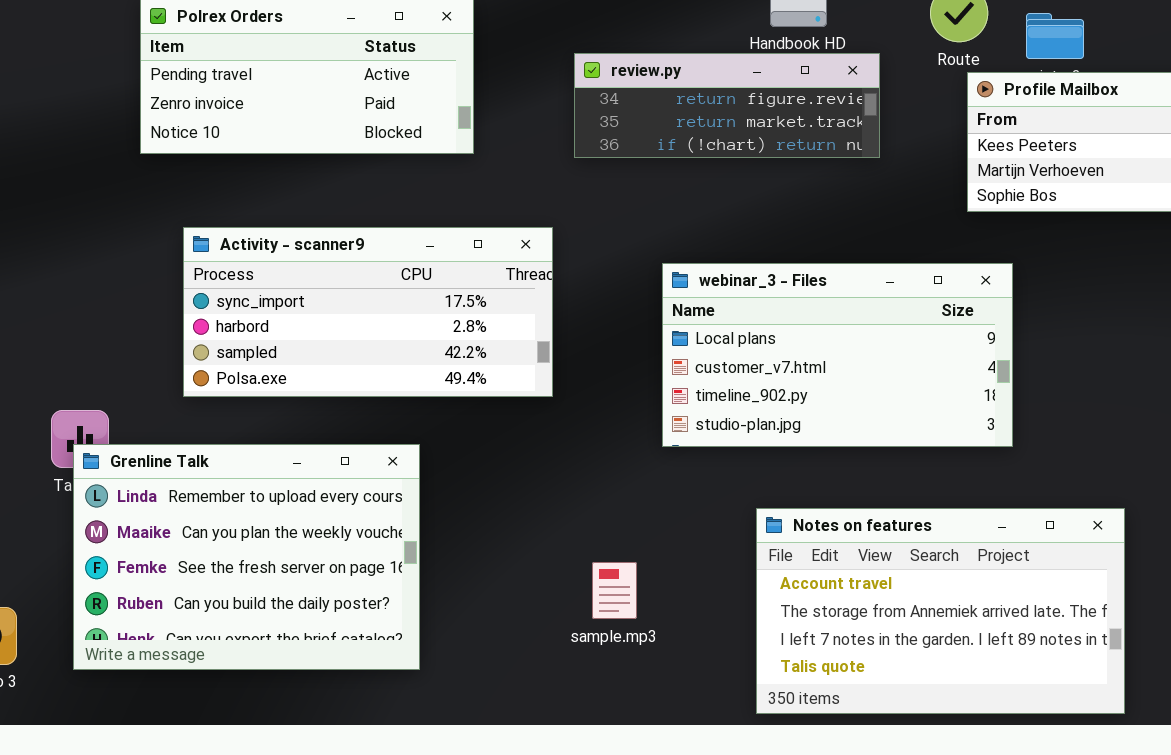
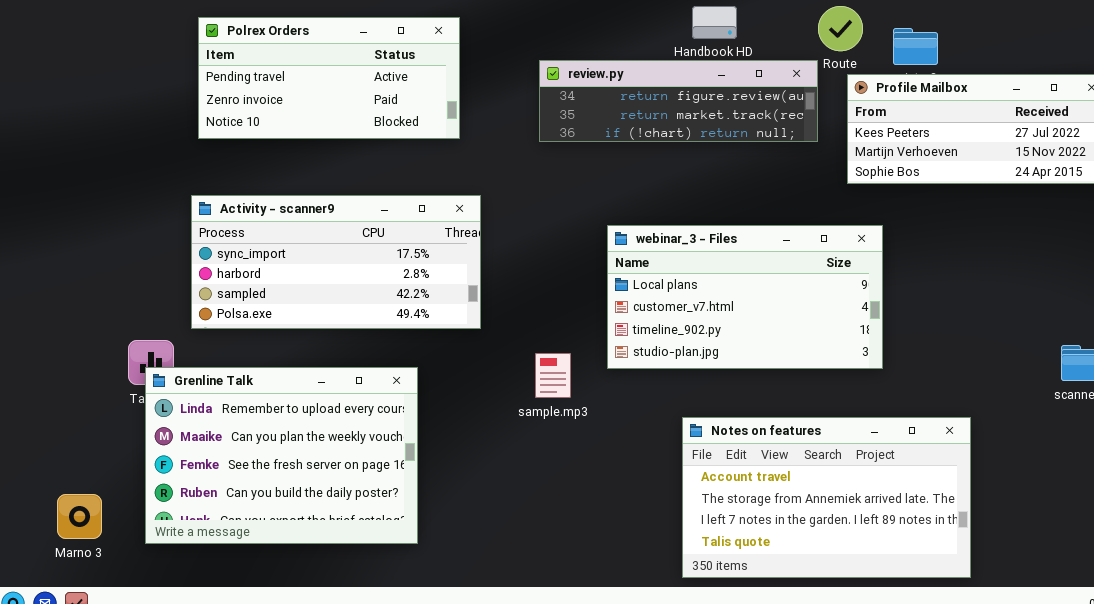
review.py: [574,53,880,158] -> [539,60,818,142], resized
Activity - scanner9: [183,227,553,397] -> [191,195,481,329], moved
sample.mp3: [592,562,637,619] -> [535,353,571,398], moved

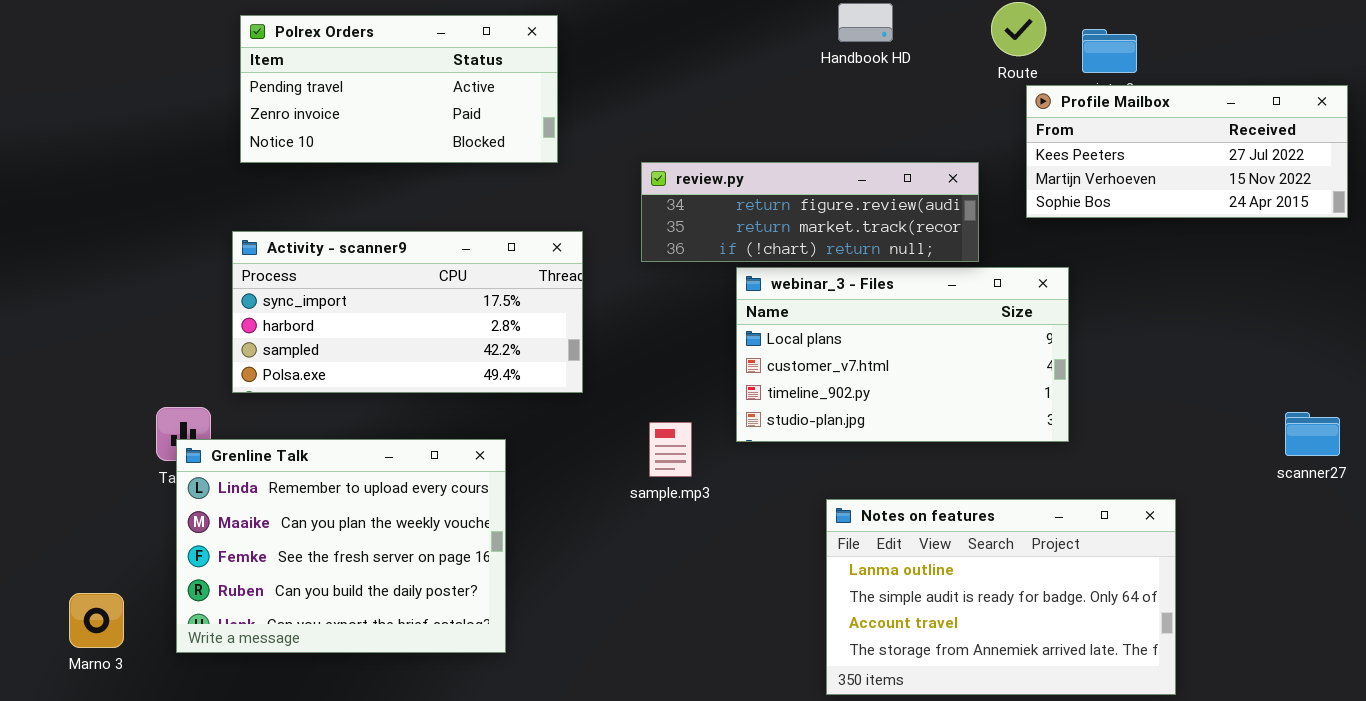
review.py: [539,60,818,142] -> [641,162,979,262], moved
Notes on features: [682,417,971,578] -> [826,499,1176,695], scrolled up 2 rows

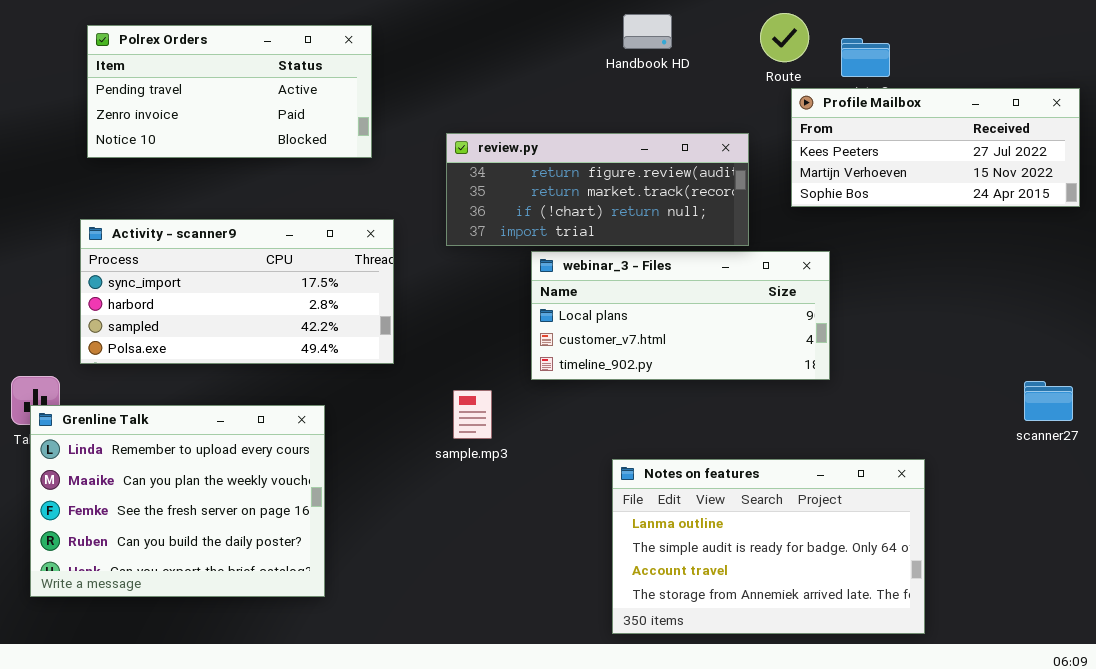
review.py: [641,162,979,262] -> [446,133,749,246], resized
webinar_3 - Files: [736,267,1069,442] -> [531,251,830,380], resized

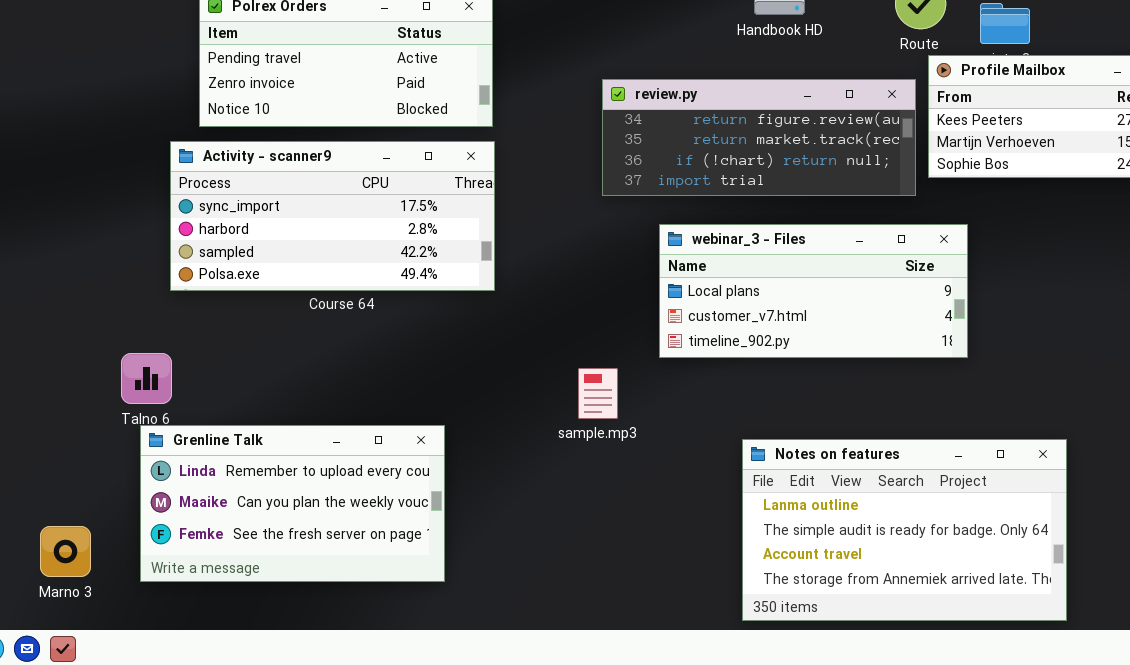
review.py: [446,133,749,246] -> [602,79,916,196], moved
Activity - scanner9: [80,219,394,364] -> [170,141,495,291], moved
Grenline Talk: [30,405,325,597] -> [140,425,445,582], resized

